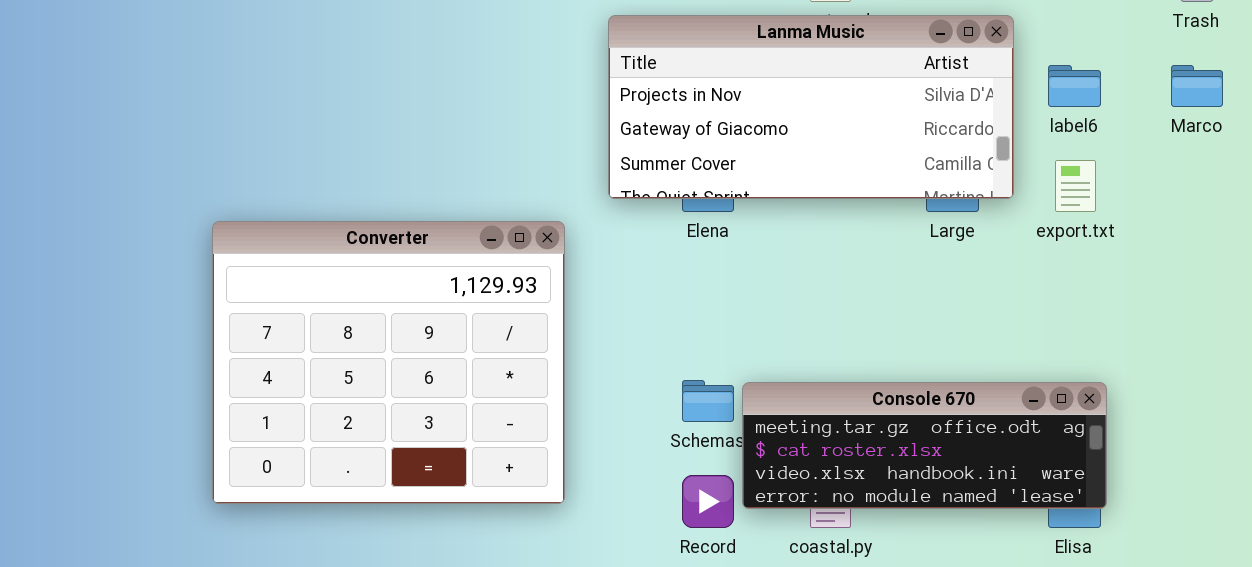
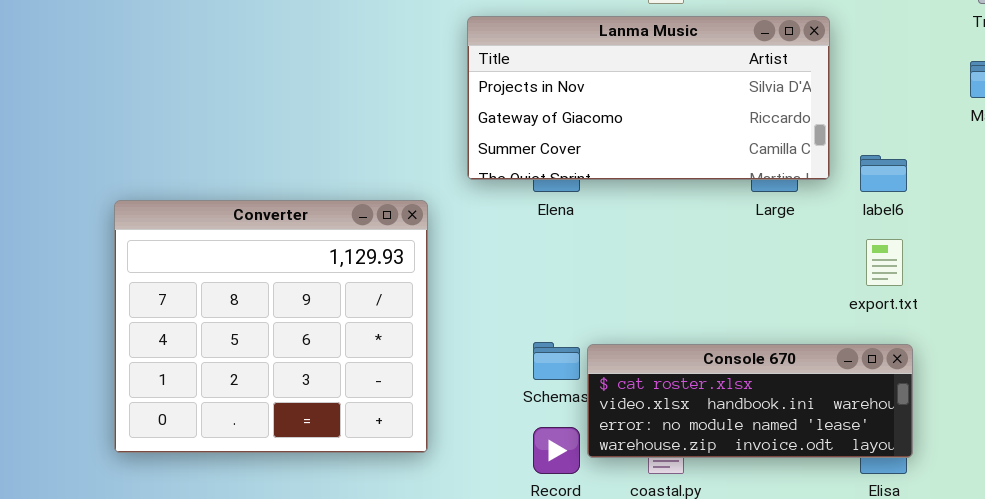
label6: [1048,65,1101,107] -> [860,155,907,192], moved
export.txt: [1055,160,1096,212] -> [866,239,903,286], moved
Console 670: [742,382,1107,509] -> [587,344,913,458], scrolled down 1 row

